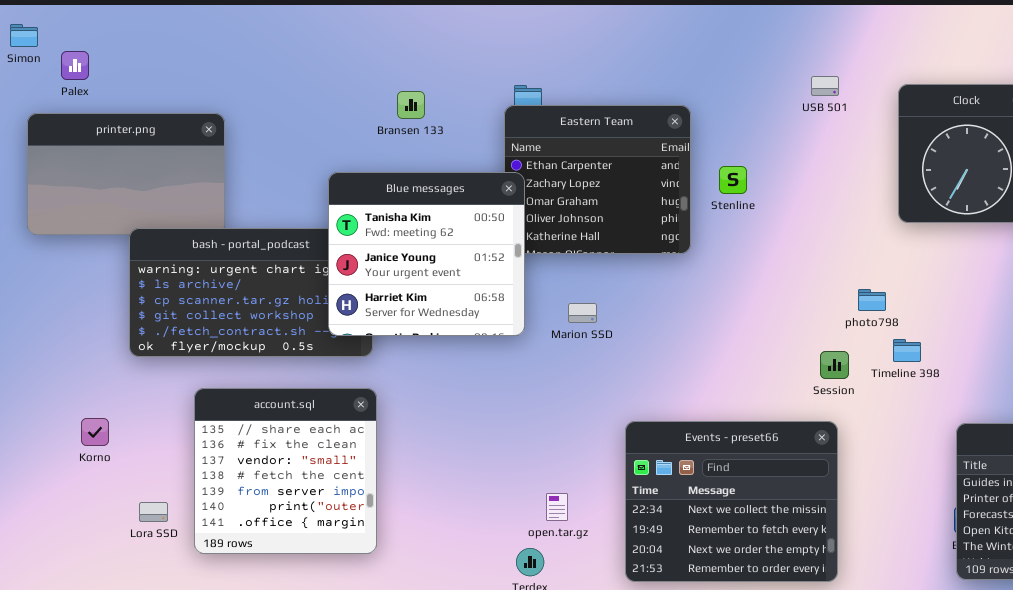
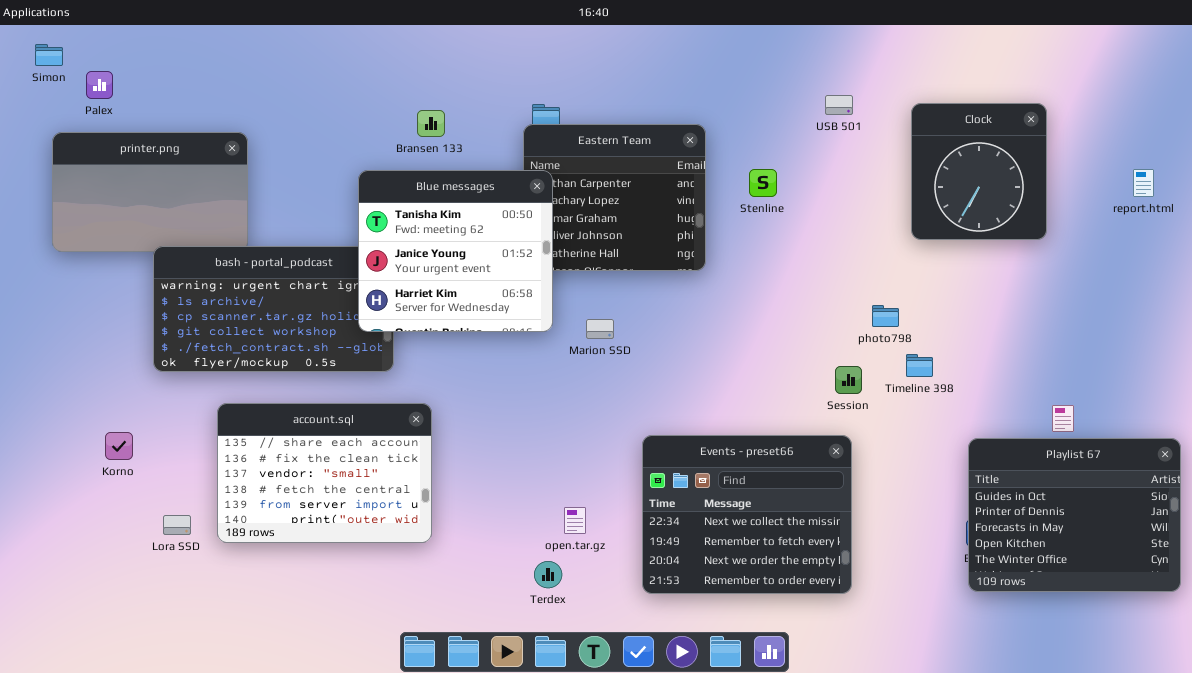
Stenline: [719,166,747,194] -> [749,169,777,197], moved
Blue messages: [328,172,525,336] -> [358,170,553,332], moved
account.sql: [194,388,377,554] -> [217,403,432,543], resized

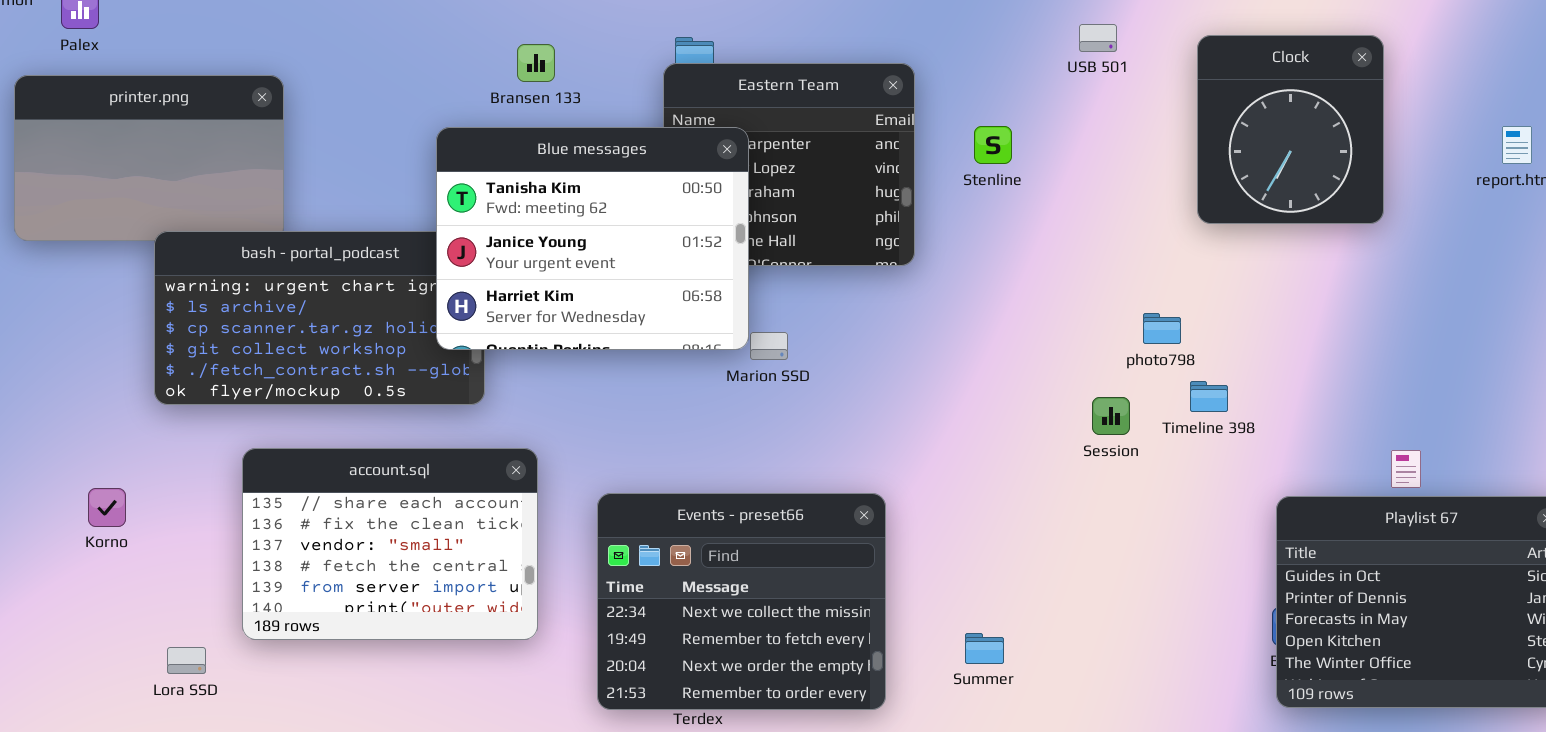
Blue messages: [358,170,553,332] -> [436,127,749,350], resized
Events - preset66: [642,435,852,594] -> [597,493,886,710], moved
Lora SSD: [163,515,191,535] -> [167,647,206,674], moved

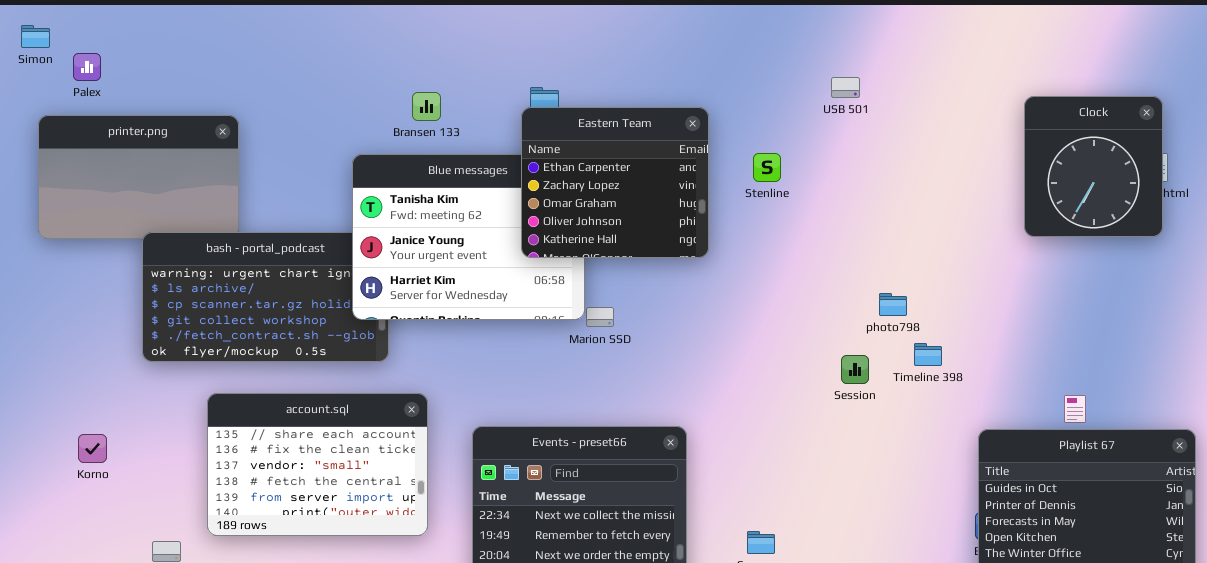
Clock: [1197,35,1384,224] -> [1024,96,1163,237], moved
Eastern Team: [663,63,915,266] -> [521,107,709,258], raised
Korno: [88,488,126,527] -> [78,434,107,463], moved

